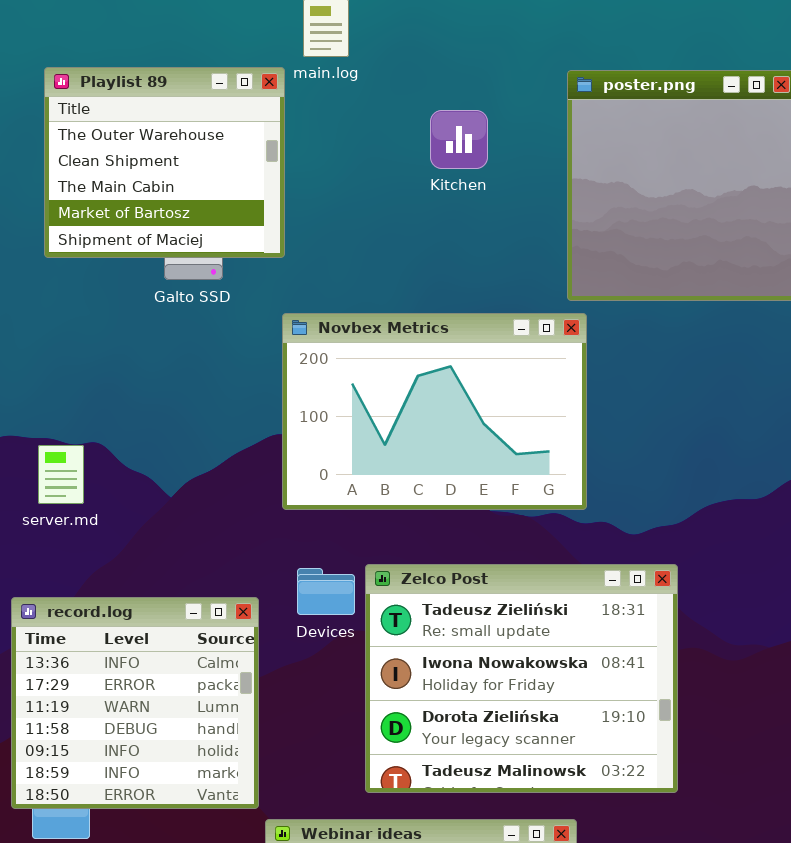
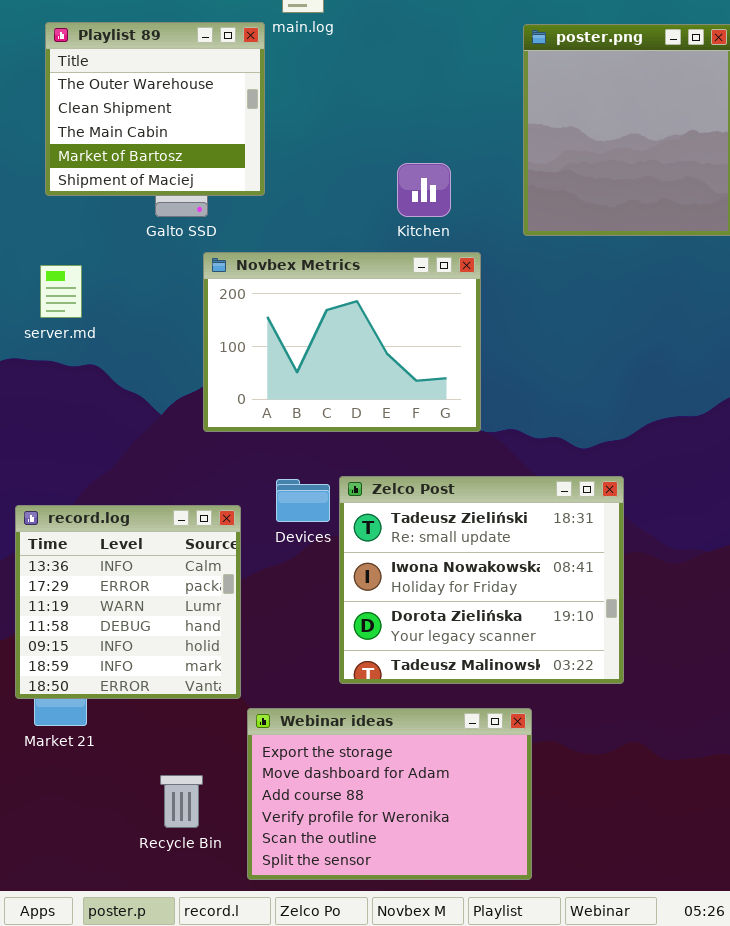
Kitchen: [430,110,488,169] -> [397,163,451,217], moved
Novbex Metrics: [282,313,587,510] -> [203,252,481,432], moved
server.md: [38,445,84,504] -> [40,265,82,318], moved

